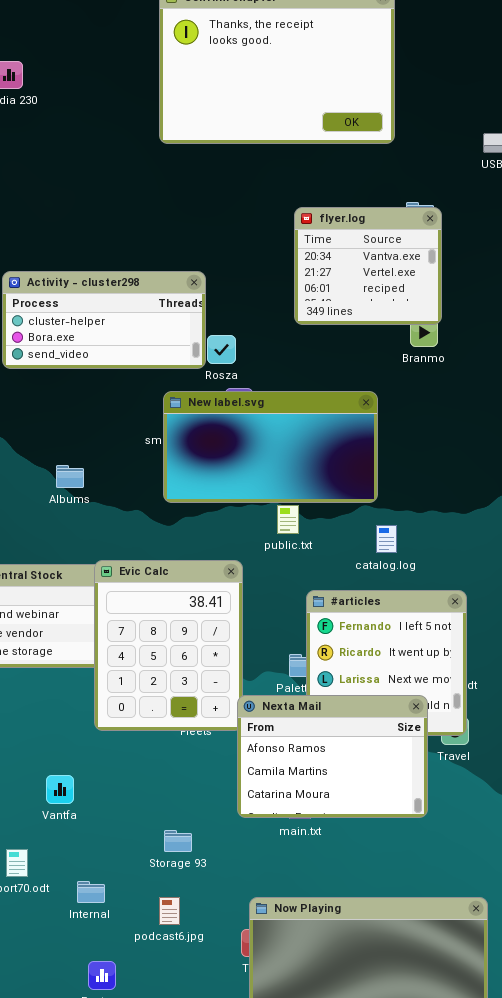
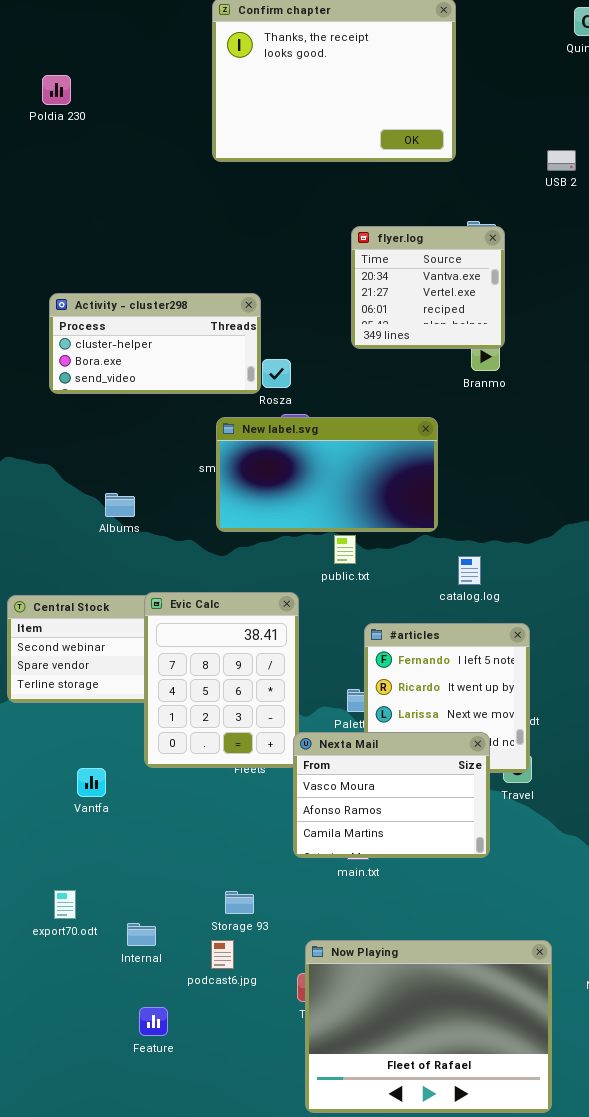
catalog.log: [376,525,397,553] -> [458,556,481,585], moved
Nexta Mail: [237,695,428,818] -> [293,732,490,858], scrolled up 1 row
Vantfa: [46,775,74,804] -> [77,768,106,797], moved
Storage 93: [164,830,192,852] -> [225,891,254,914], moved

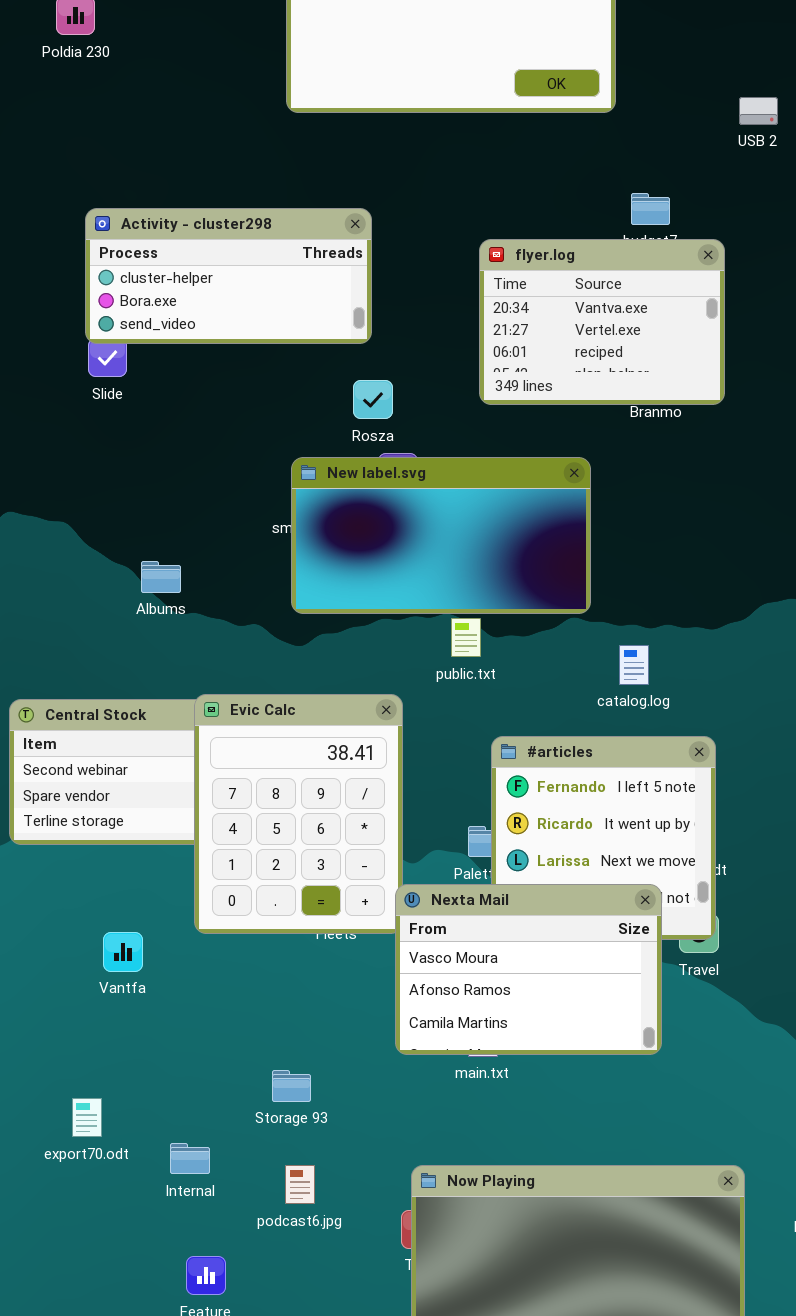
flyer.log: [351,226,505,349] -> [479,239,725,405], moved, resized
Activity - cluster298: [49,293,261,394] -> [85,208,372,344], moved
Storage 93: [225,891,254,914] -> [272,1070,311,1102], moved

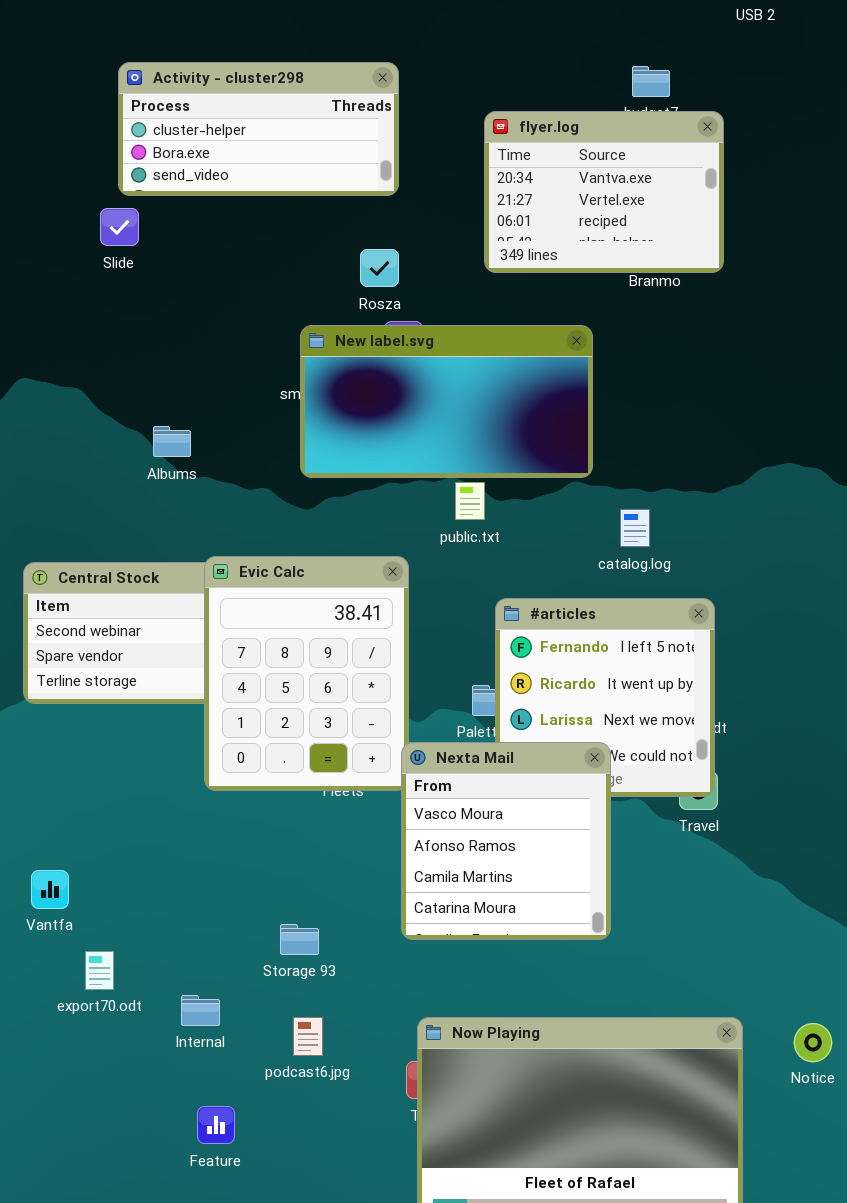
Activity - cluster298: [85,208,372,344] -> [118,62,399,196], moved
Nexta Mail: [395,884,662,1055] -> [401,742,611,940], resized
Vantfa: [103,932,143,972] -> [31,870,69,909], moved

